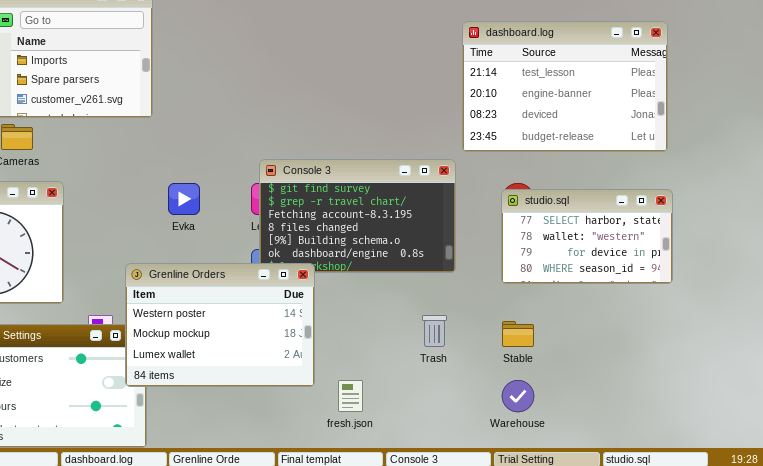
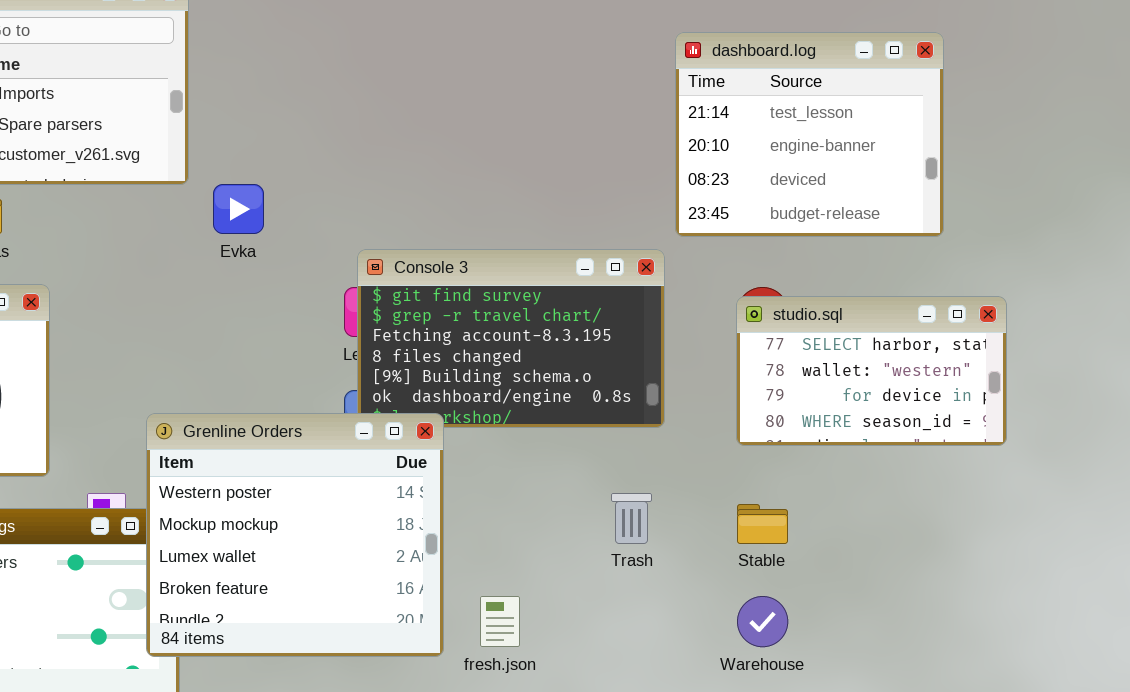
dashboard.log: [462,21,668,152] -> [675,32,944,237], resized
Evka: [168,183,200,215] -> [213,184,264,234], moved
Grenline Orders: [125,263,315,387] -> [146,413,444,657], resized

